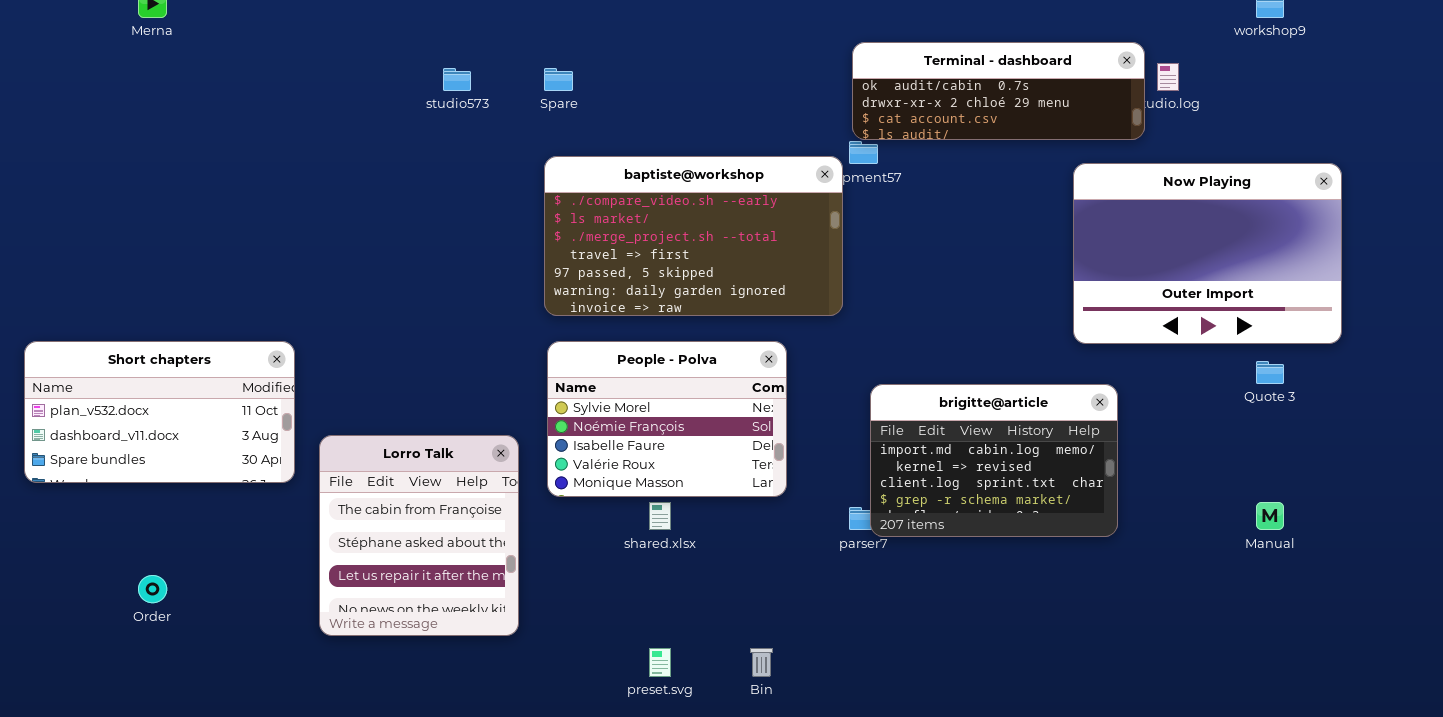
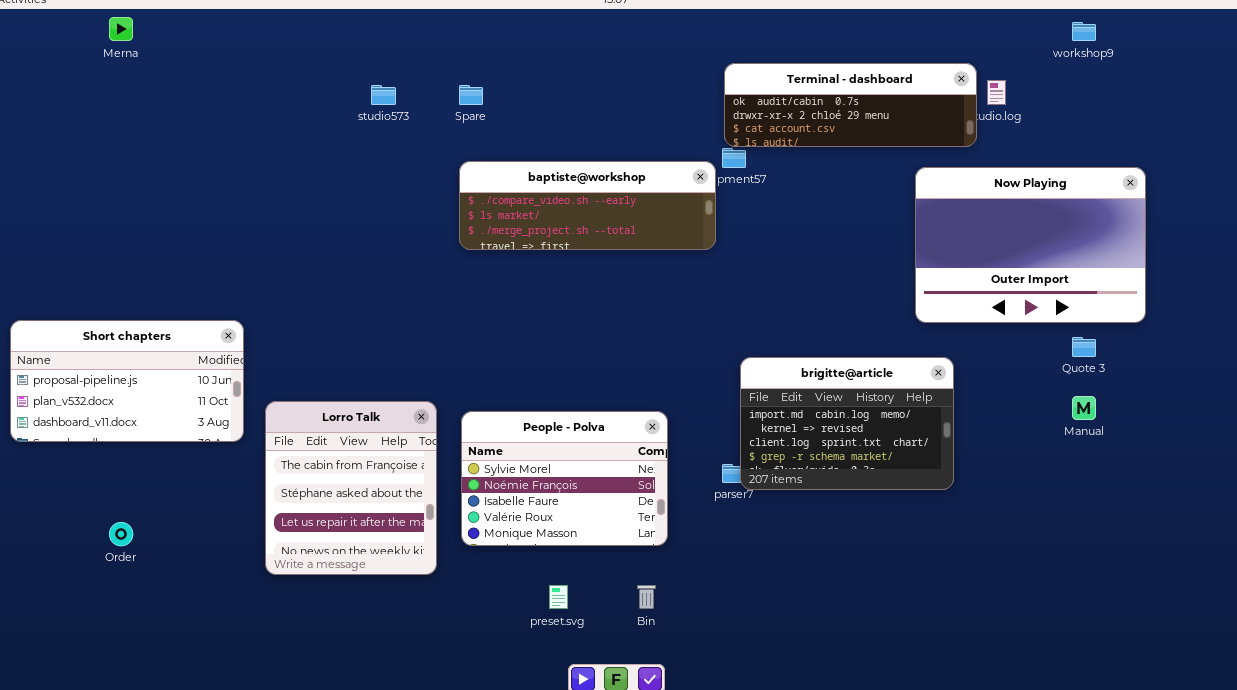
baptiste@workshop: [544,156,843,316] -> [459,161,716,250], resized
Short chapters: [24,341,295,483] -> [10,320,244,442], scrolled up 1 row
People - Polva: [547,341,787,497] -> [461,411,668,546], moved
Manual: [1256,502,1284,530] -> [1072,396,1096,420], moved

